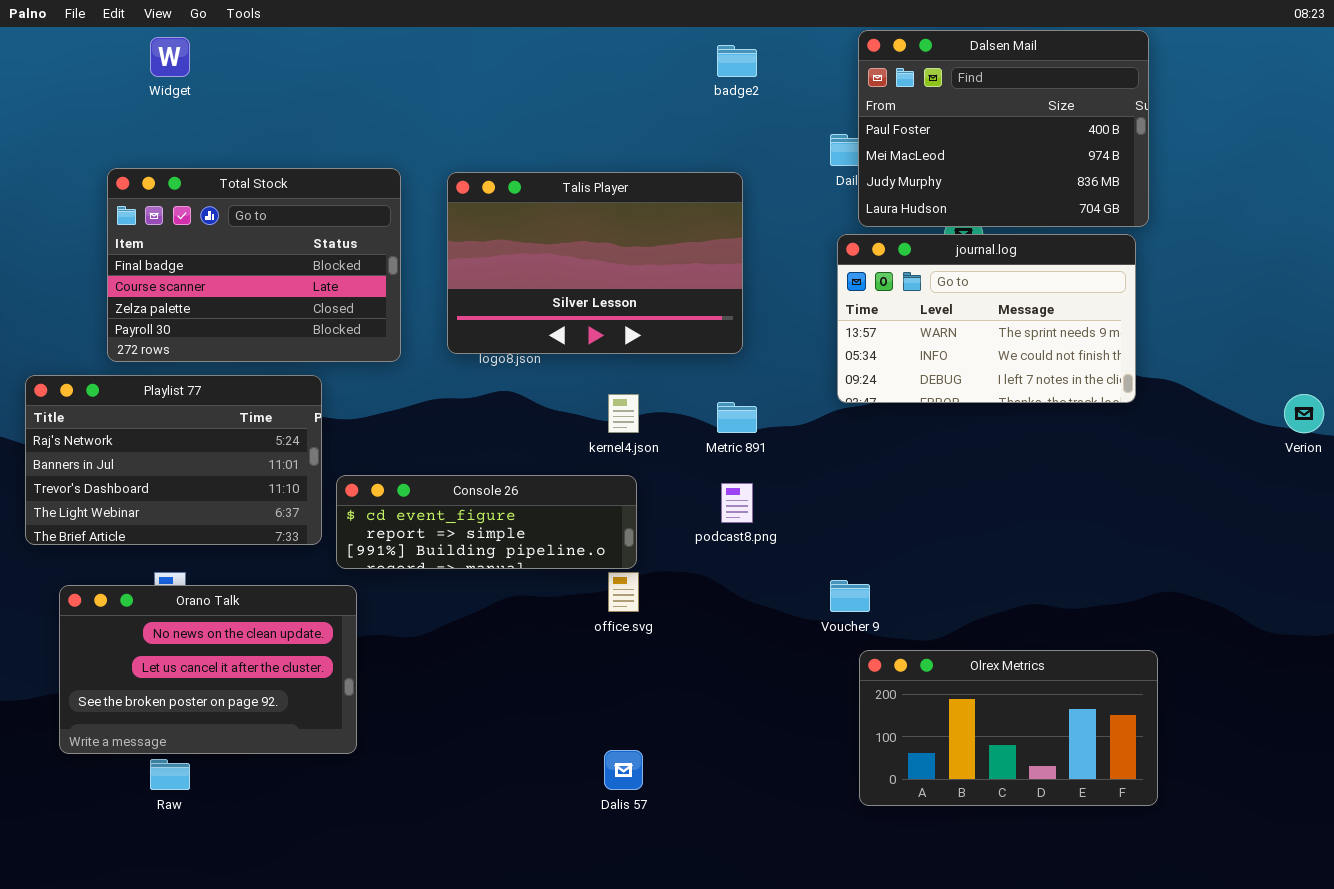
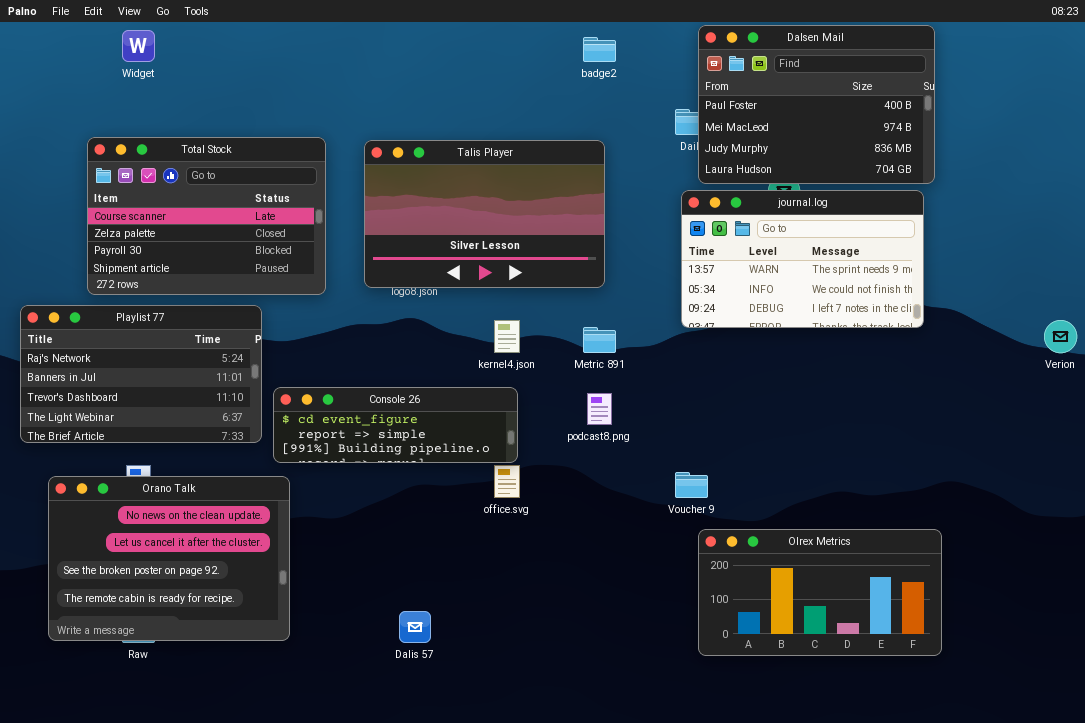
Total Stock: [107,168,401,362] -> [87,137,326,295], scrolled down 1 row
Orano Talk: [59,585,357,754] -> [48,476,290,641], resized
Dalis 57: [604,750,643,790] -> [399,611,431,643], moved

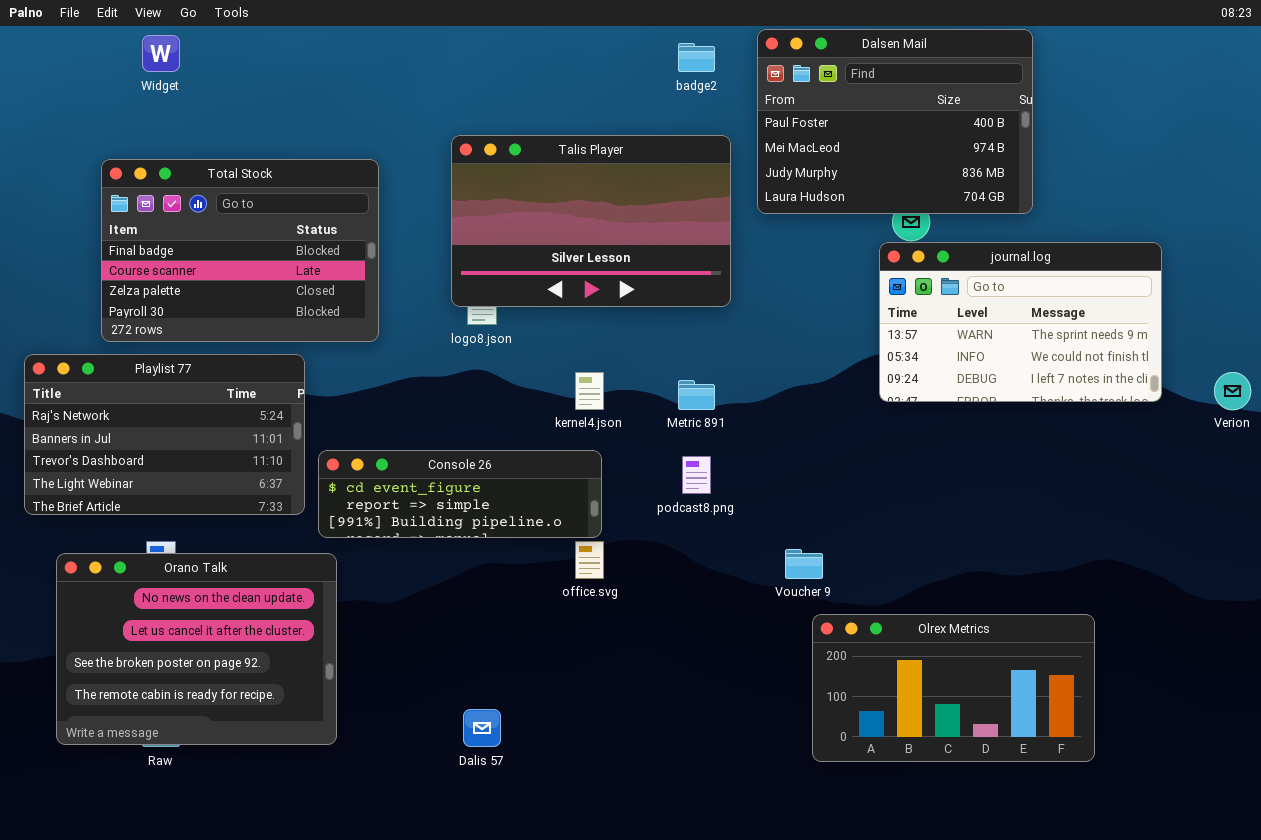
Dalsen Mail: [698,25,935,184] -> [757,29,1033,214], moved
Total Stock: [87,137,326,295] -> [101,159,379,342], scrolled up 1 row
Talis Player: [364,140,605,288] -> [451,135,731,307], moved
journal.log: [681,190,924,328] -> [879,242,1162,402], moved

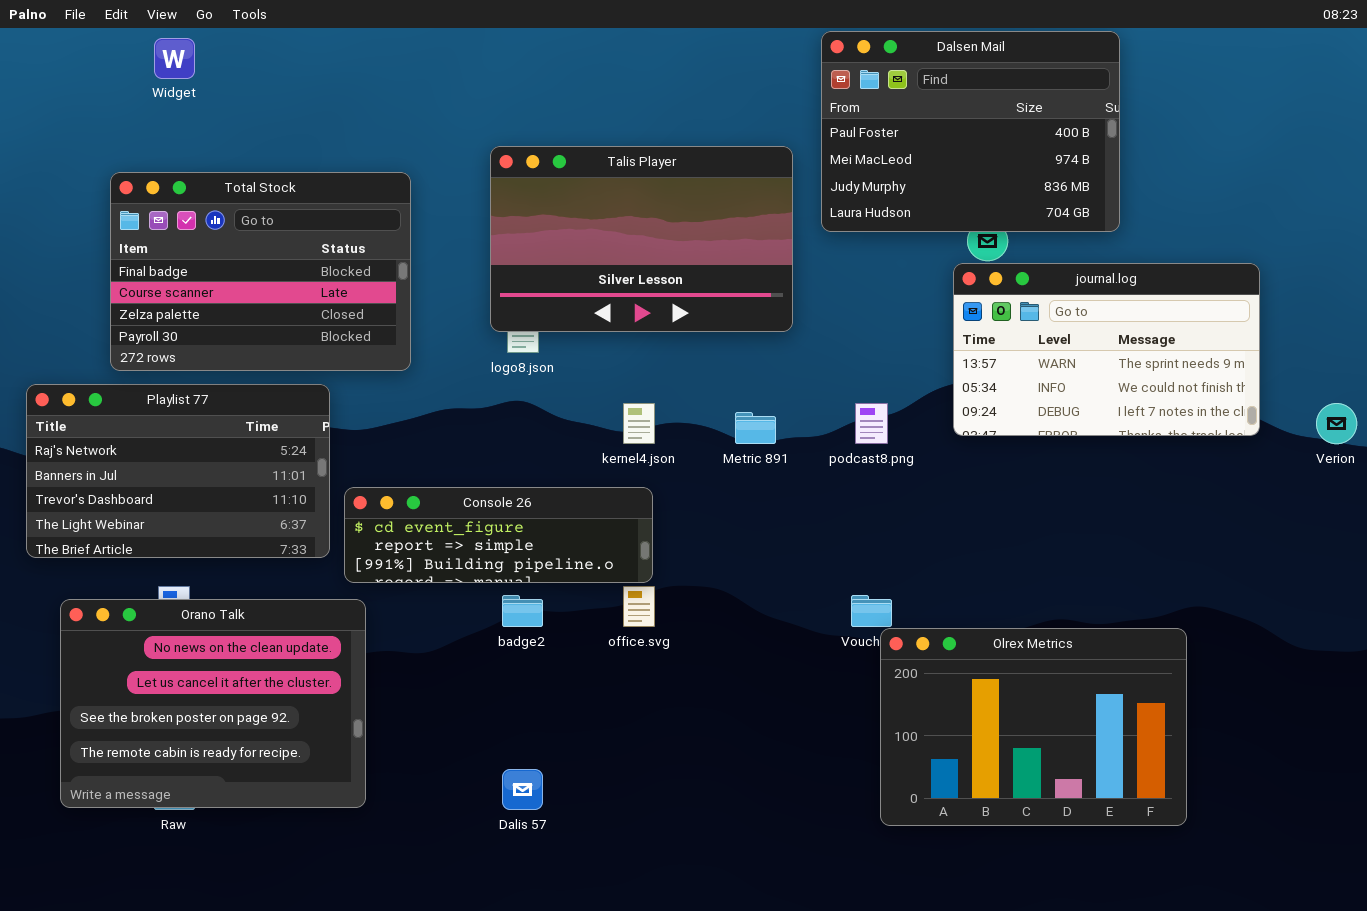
badge2: [678,43,715,72] -> [502,595,543,627], moved
podcast8.png: [682,456,711,494] -> [855,403,888,444], moved
Olrex Metrics: [812,614,1095,762] -> [880,628,1187,826], resized

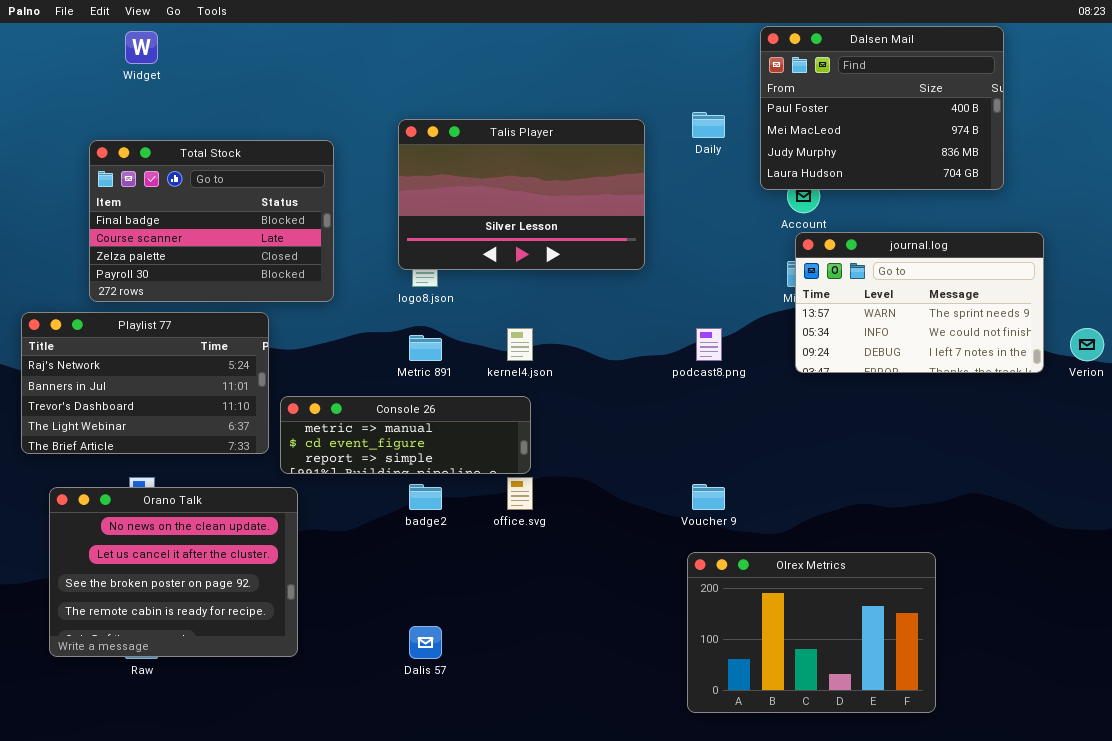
Dalsen Mail: [821,31,1120,232] -> [760,26,1004,190], moved
journal.log: [953,263,1260,436] -> [795,232,1044,373], moved
Metric 891: [735,412,776,444] -> [409,335,442,361], moved
Console 26: [344,487,653,583] -> [280,396,531,474], scrolled up 1 row
Olrex Metrics: [880,628,1187,826] -> [687,552,936,713], moved

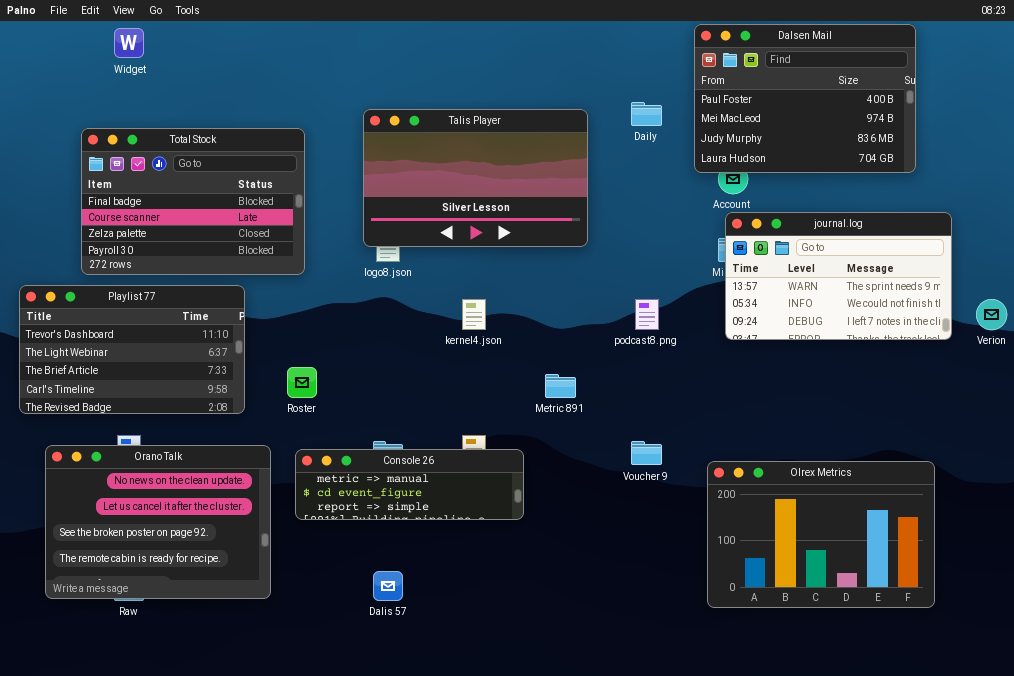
Playlist 77: [21,312,269,454] -> [19,285,245,414], scrolled down 2 rows
Metric 891: [409,335,442,361] -> [545,374,576,398], moved
Console 26: [280,396,531,474] -> [295,449,524,520], moved
Olrex Metrics: [687,552,936,713] -> [707,461,935,608], moved

